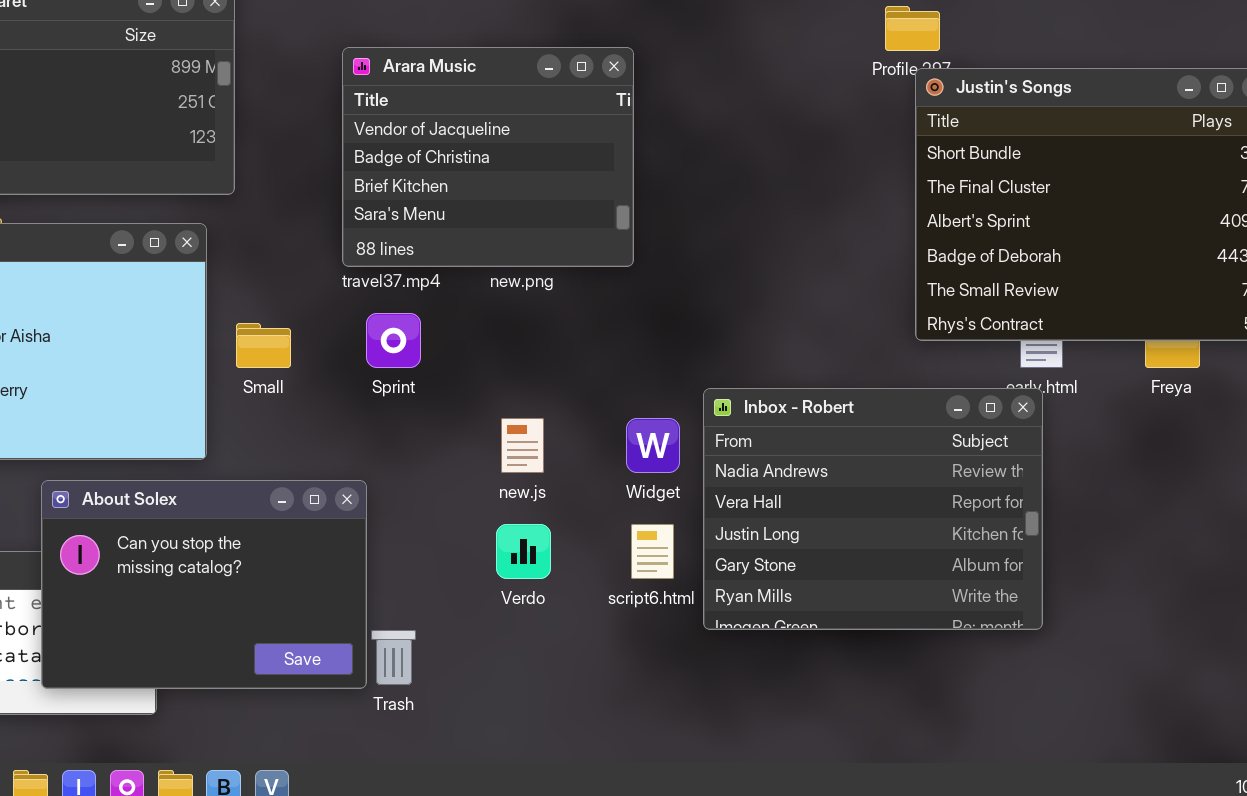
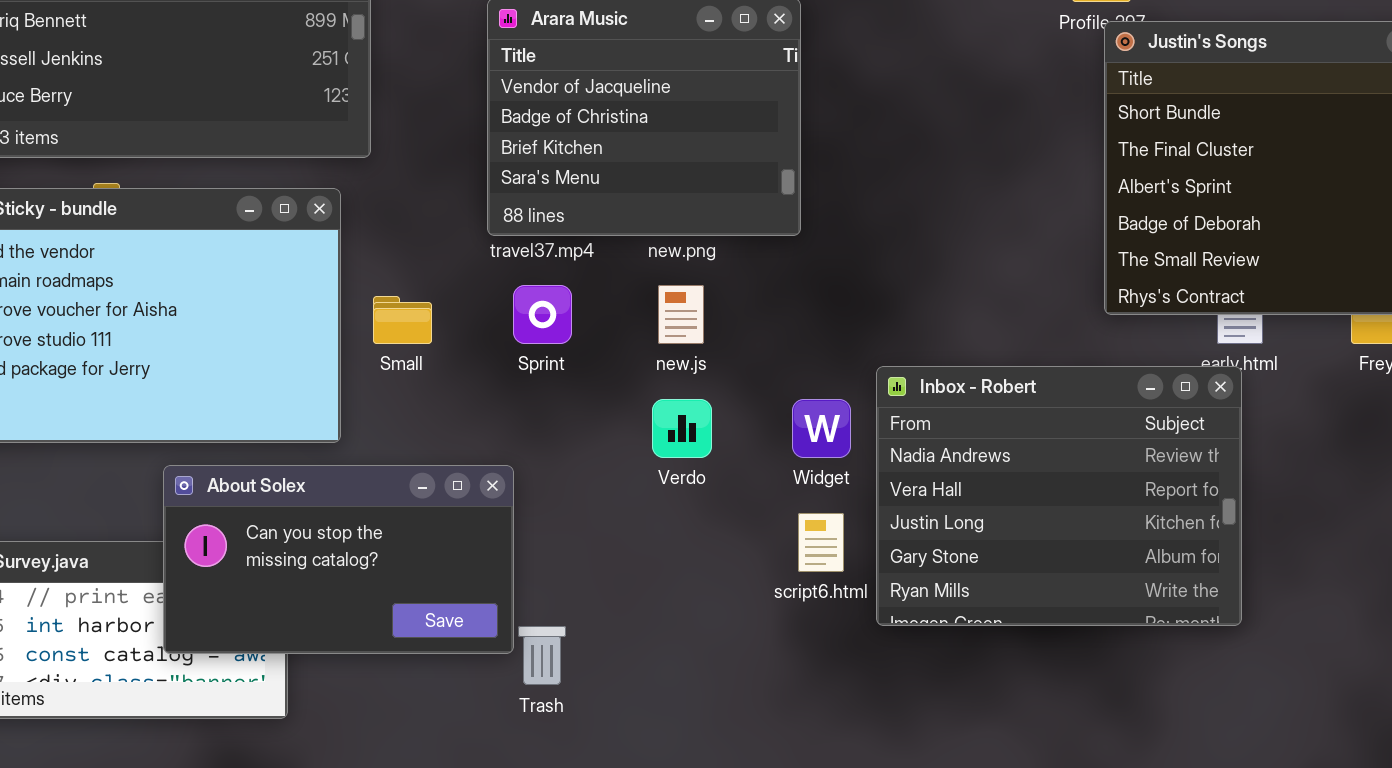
new.js: [501,418,544,473] -> [658,285,704,344], moved
About Solex: [41,480,367,689] -> [163,465,514,654], resized
Verdo: [496,524,551,579] -> [652,399,712,458], moved

